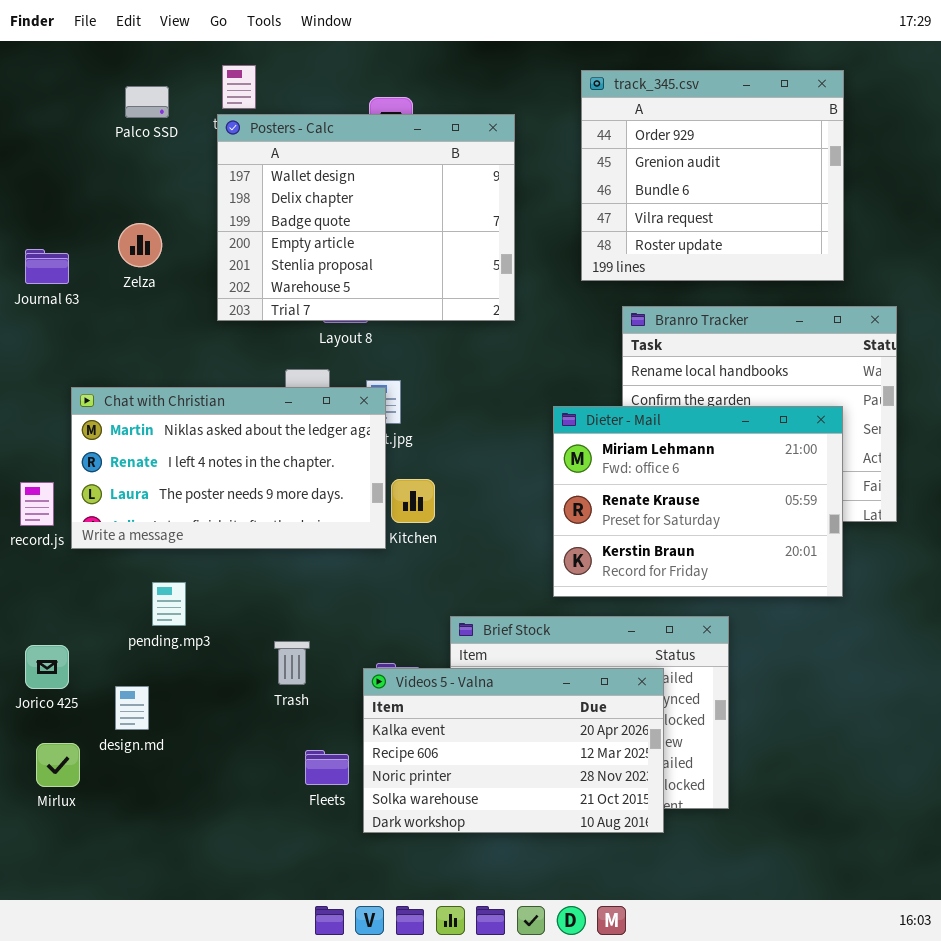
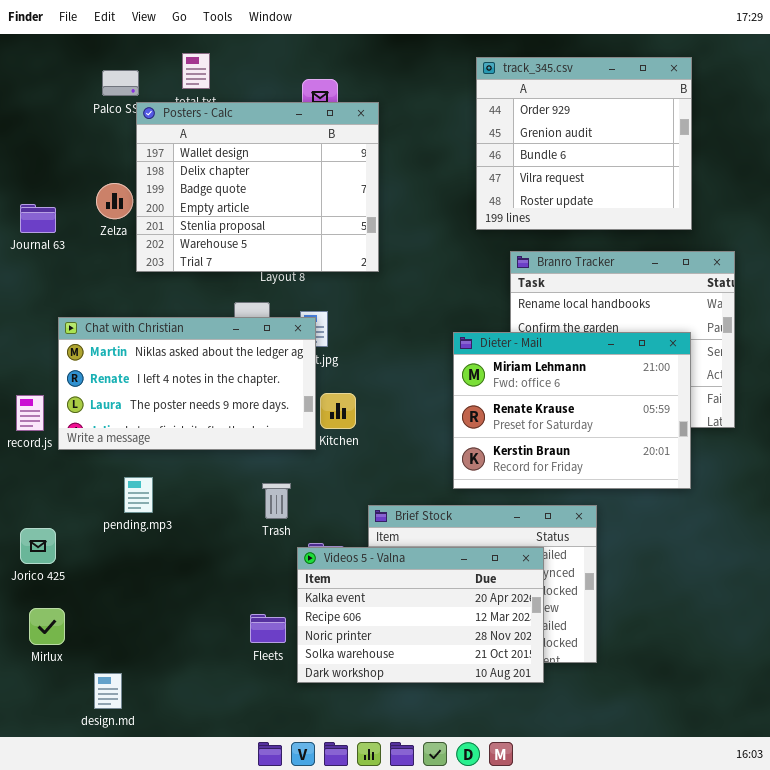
Posters - Calc: [217,114,515,321] -> [136,102,379,272], moved
Trash: [274,641,310,685] -> [262,483,291,519], moved
design.md: [115,686,149,730] -> [94,673,122,709], moved

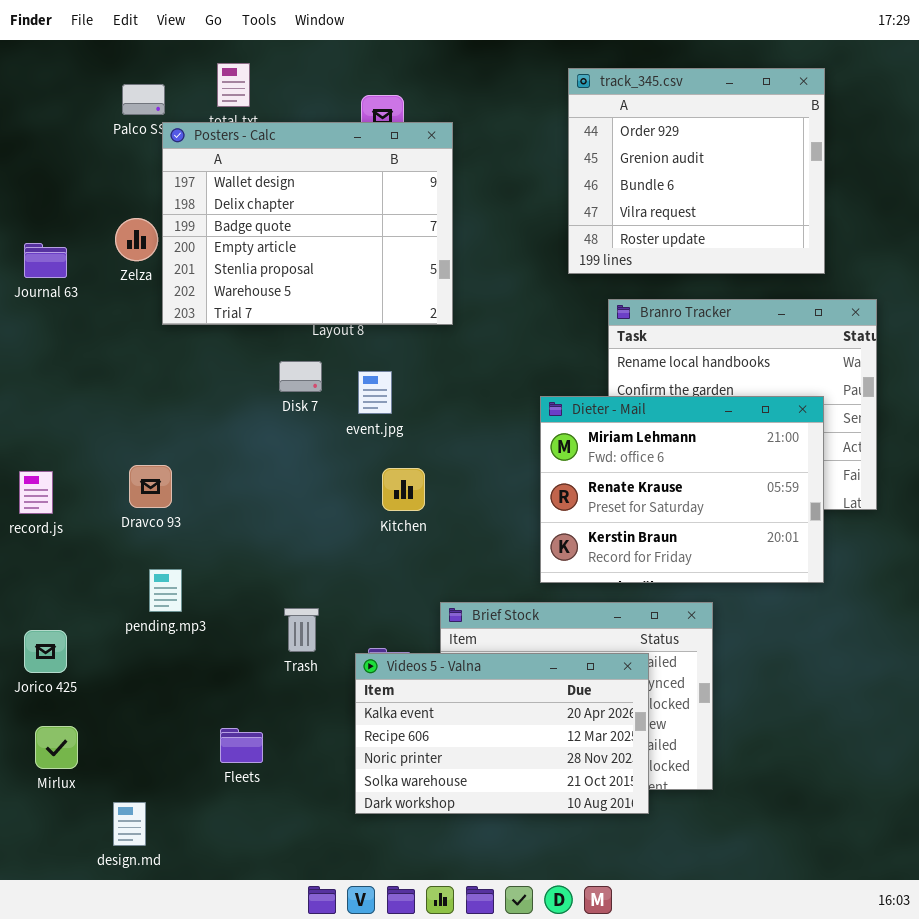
Chat with Christian: [58,317,316,450] -> none, closed
Trash: [262,483,291,519] -> [284,608,319,652], moved
Fleets: [250,614,286,643] -> [220,728,263,763], moved

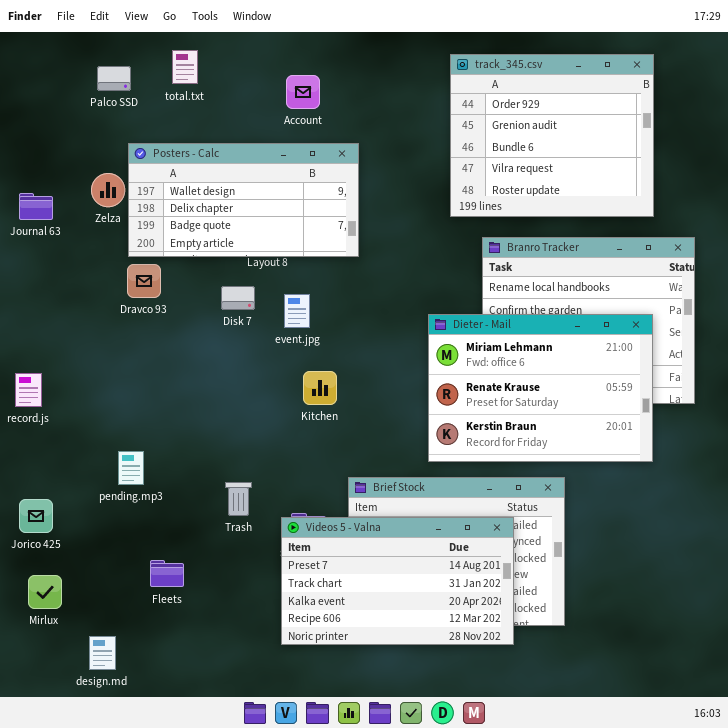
Posters - Calc: [162,122,453,325] -> [128,143,359,257], resized
Dravco 93: [129,465,172,508] -> [127,264,161,298], moved
Videos 5 - Valna: [355,653,649,814] -> [281,517,514,645], scrolled up 2 rows
Fleets: [220,728,263,763] -> [150,560,184,587], moved

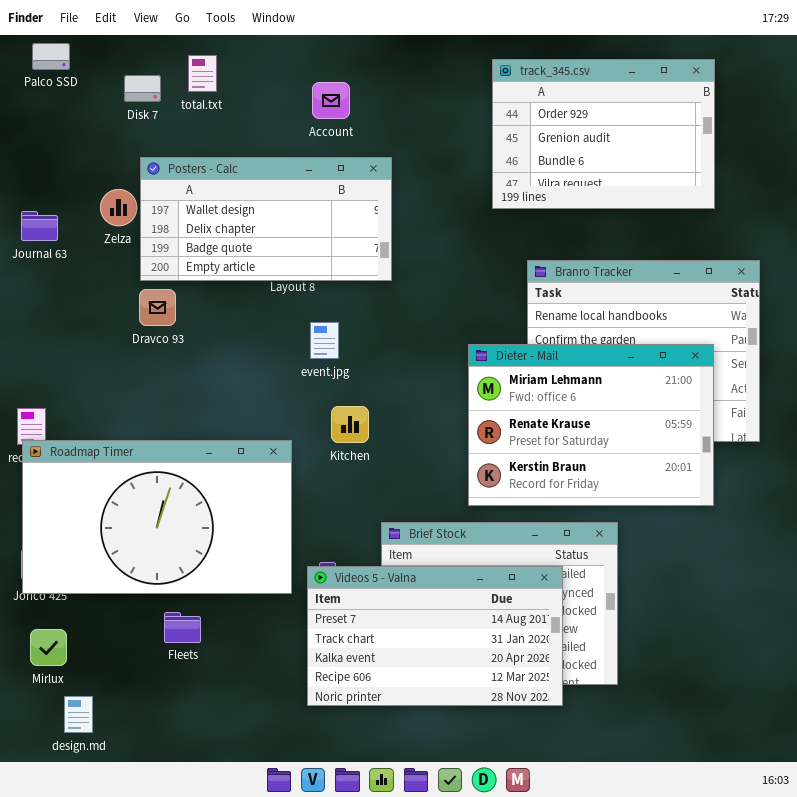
track_345.csv: [450,54,654,217] -> [492,59,715,209], resized
Palco SSD: [97,66,131,91] -> [32,43,70,70], moved
Disk 7: [221,286,255,310] -> [124,75,161,102], moved
Roadmap Timer: none -> [22,440,292,594], opened
design.md: [89,636,116,670] -> [64,696,93,733], moved

